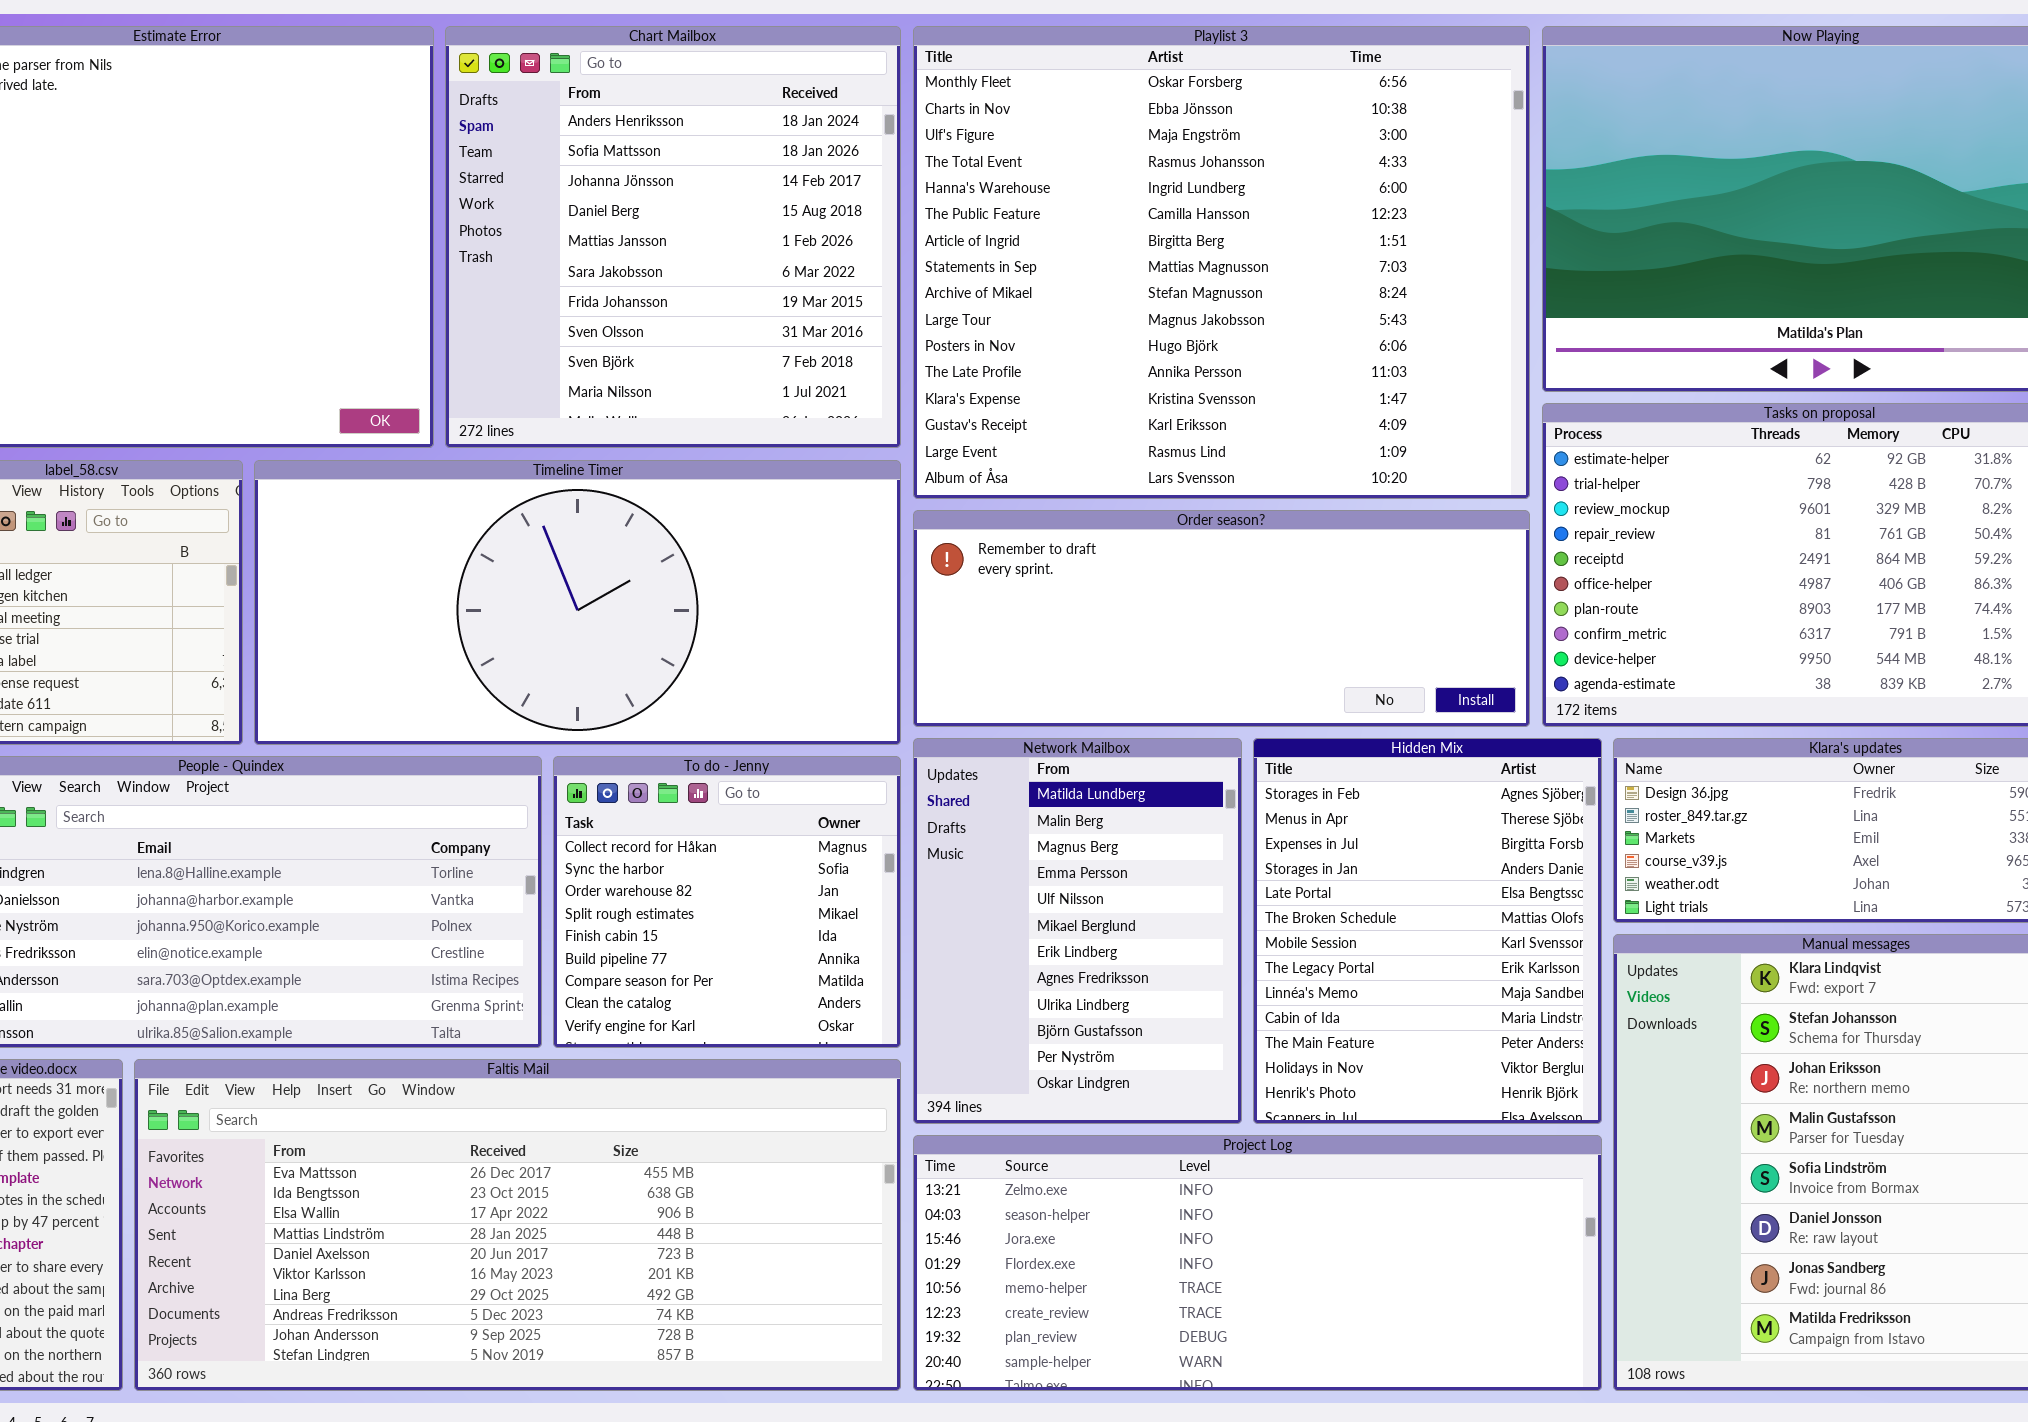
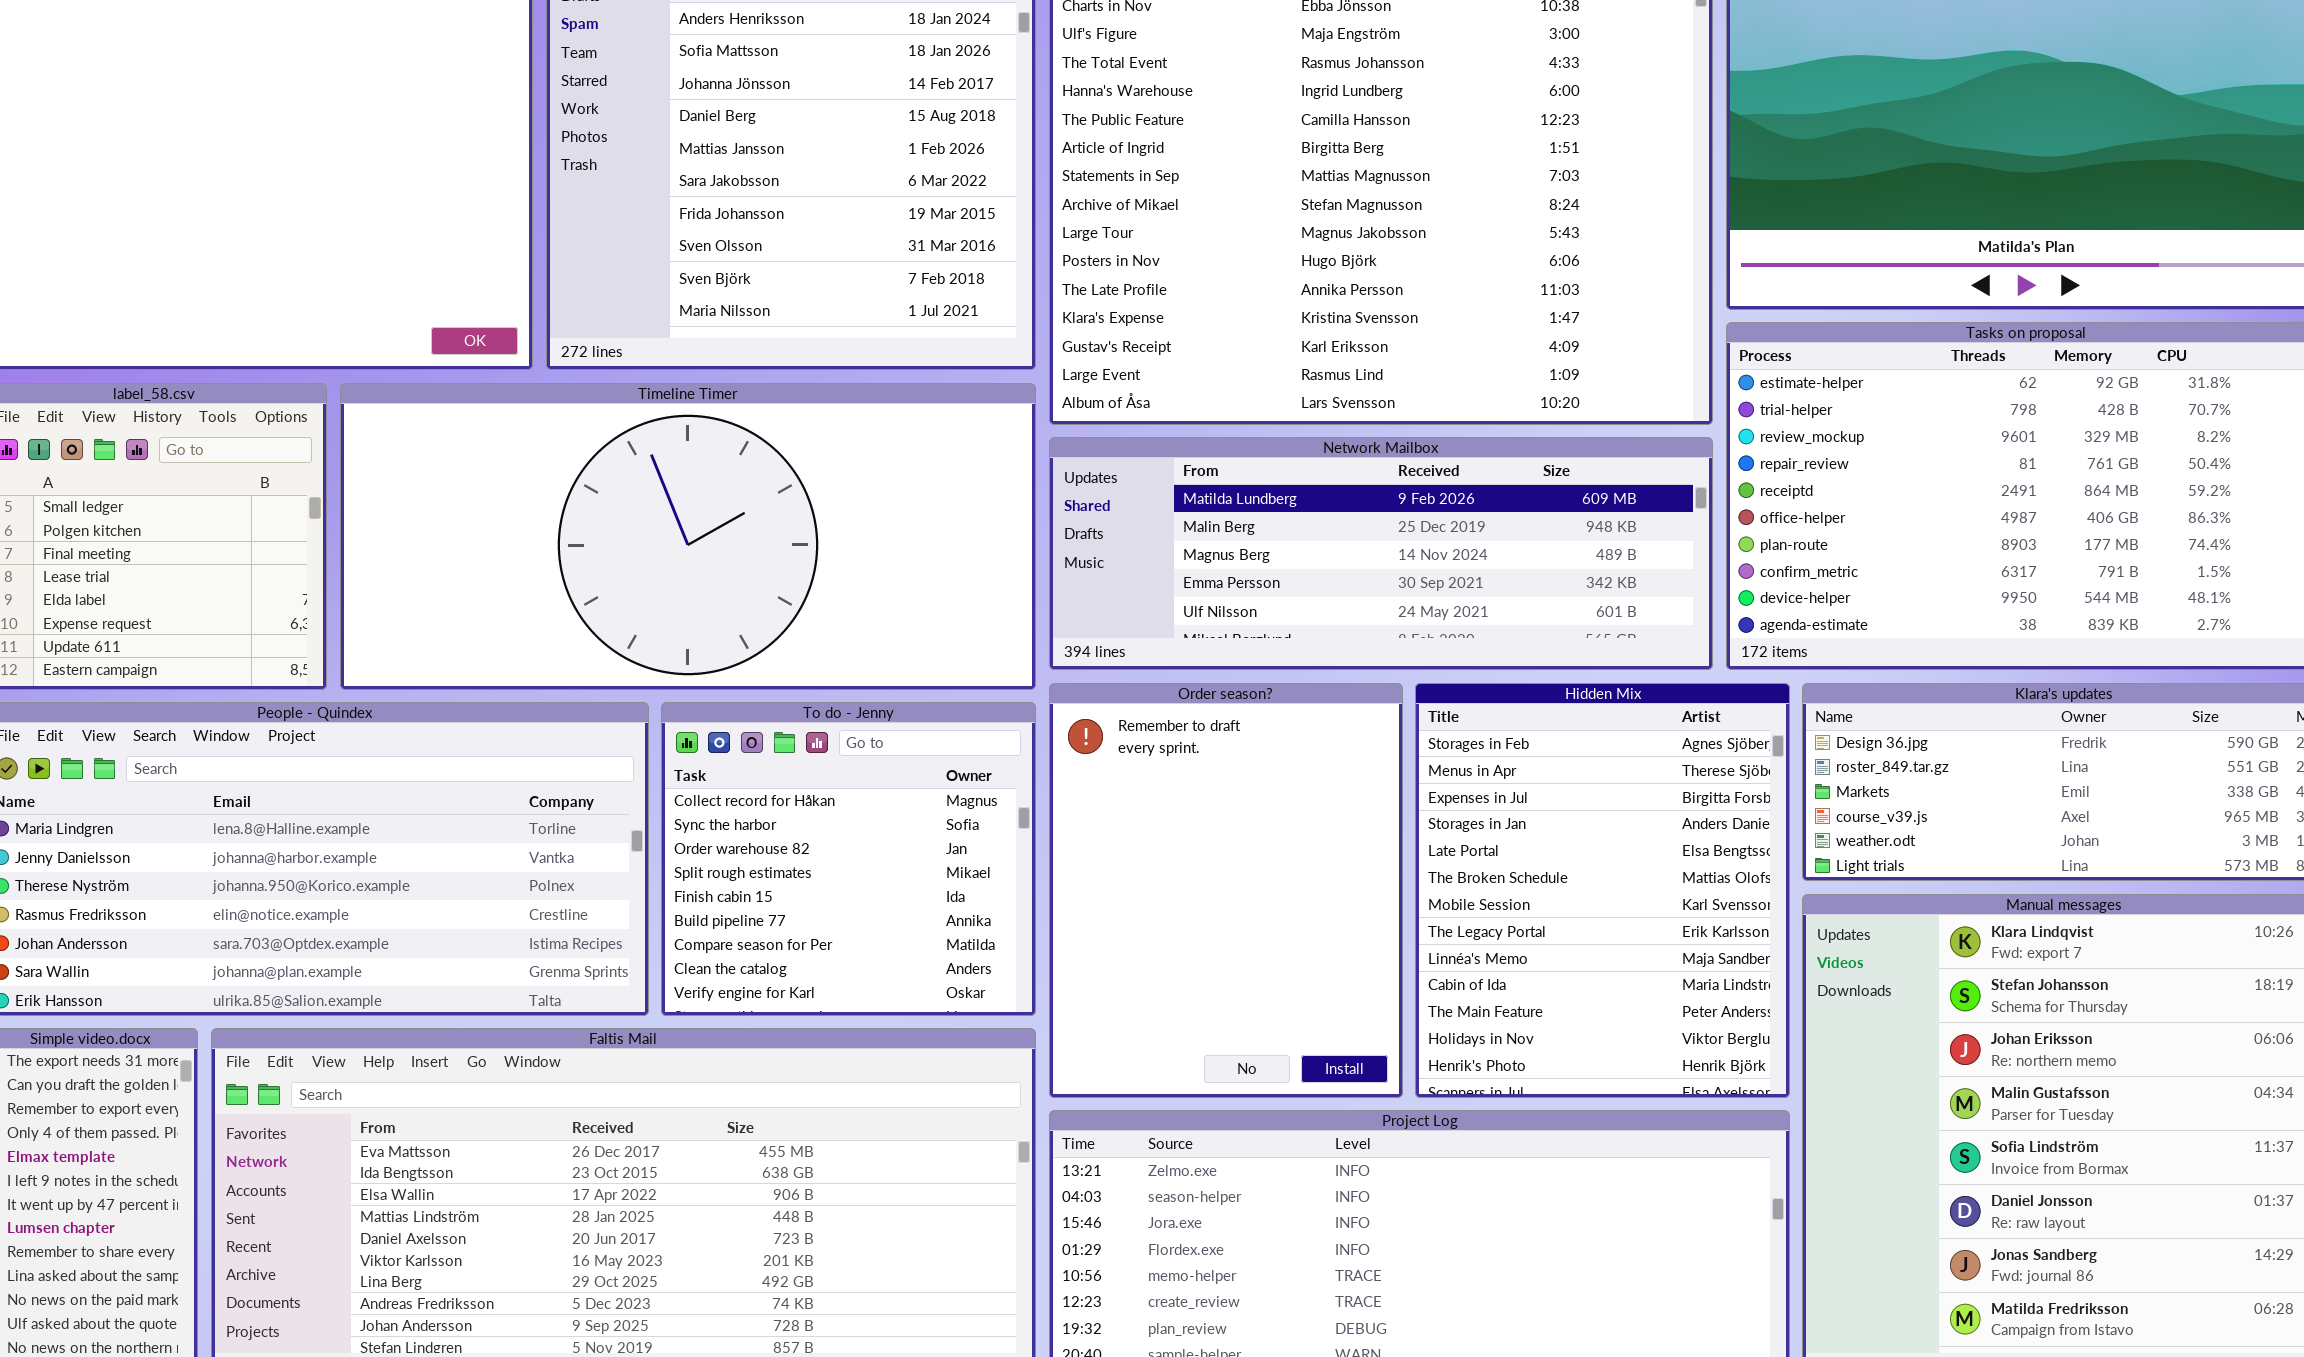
Order season?: [913,510,1530,727] -> [1049,683,1403,1098], moved, resized
Network Mailbox: [913,738,1242,1124] -> [1049,437,1713,670], moved, resized

